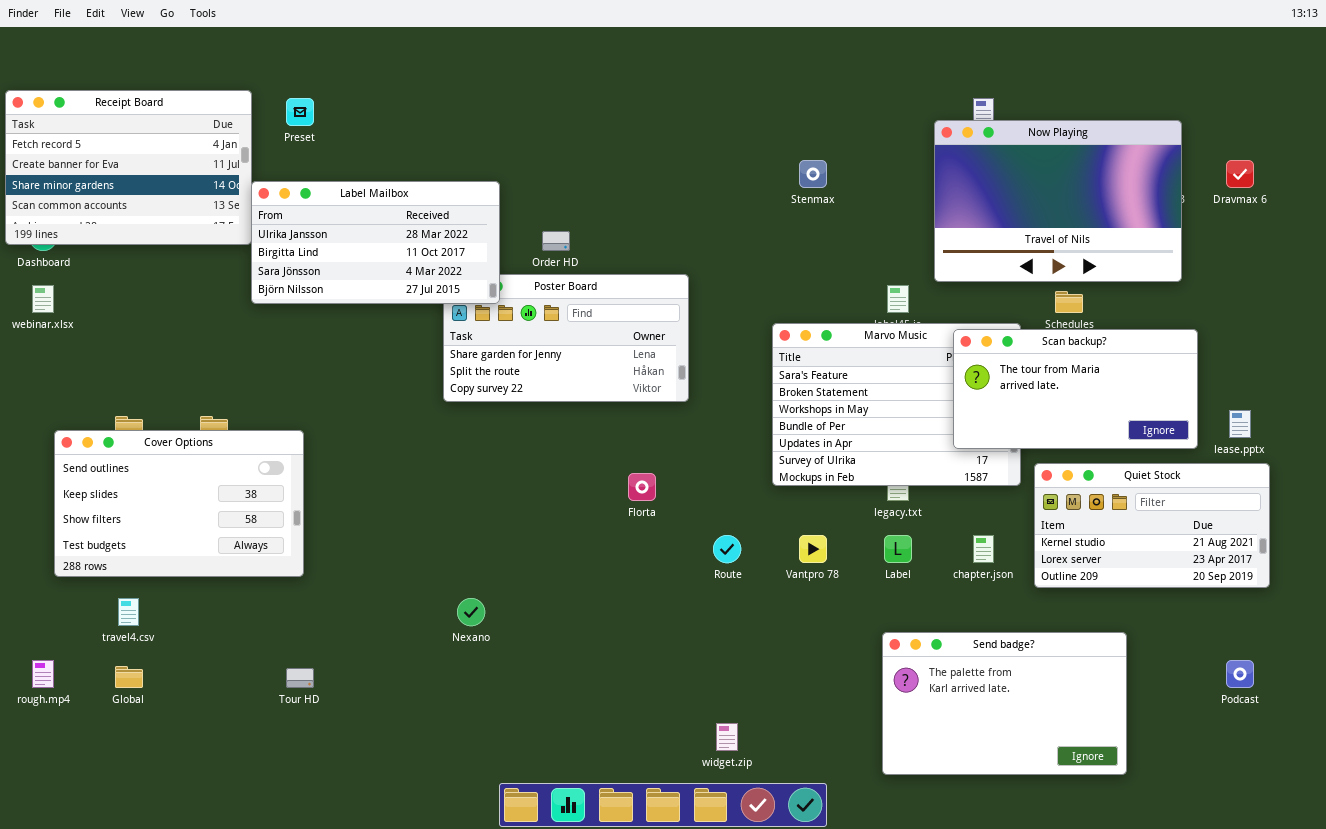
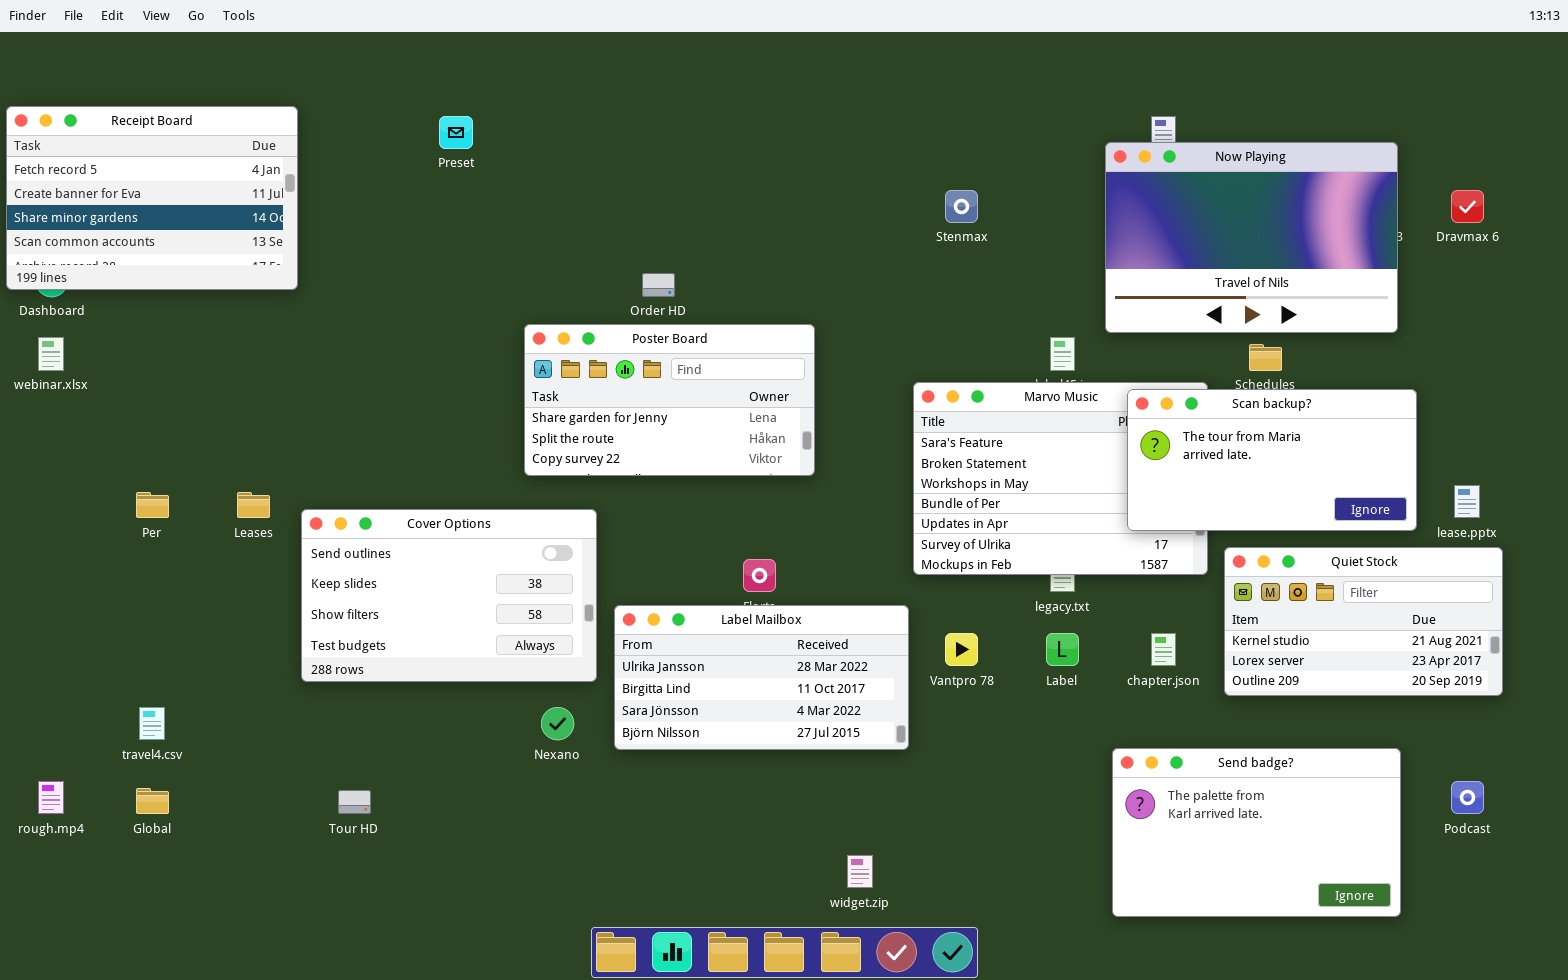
Preset: [286,98,314,126] -> [439,116,473,149], moved
Label Mailbox: [251,181,500,304] -> [614,605,909,750], moved
Cover Options: [54,430,304,577] -> [301,509,597,682], moved
Send badge?: [882,632,1127,775] -> [1112,748,1401,917], moved

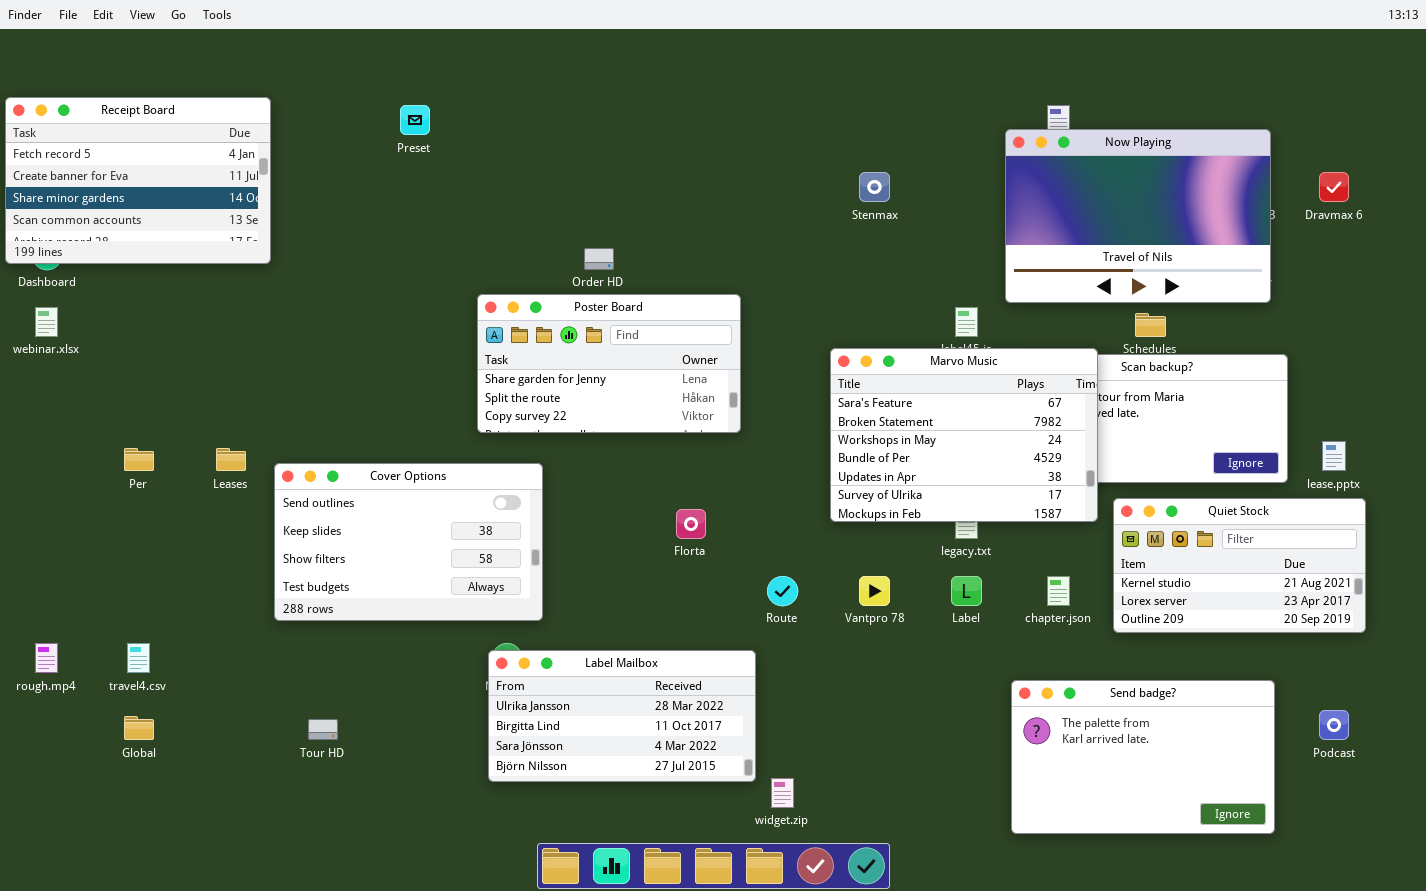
Marvo Music: [913,382,1208,575] -> [830,348,1098,522], raised
Label Mailbox: [614,605,909,750] -> [488,650,756,782], moved
rough.mp4: [38,781,64,814] -> [35,643,58,673], moved

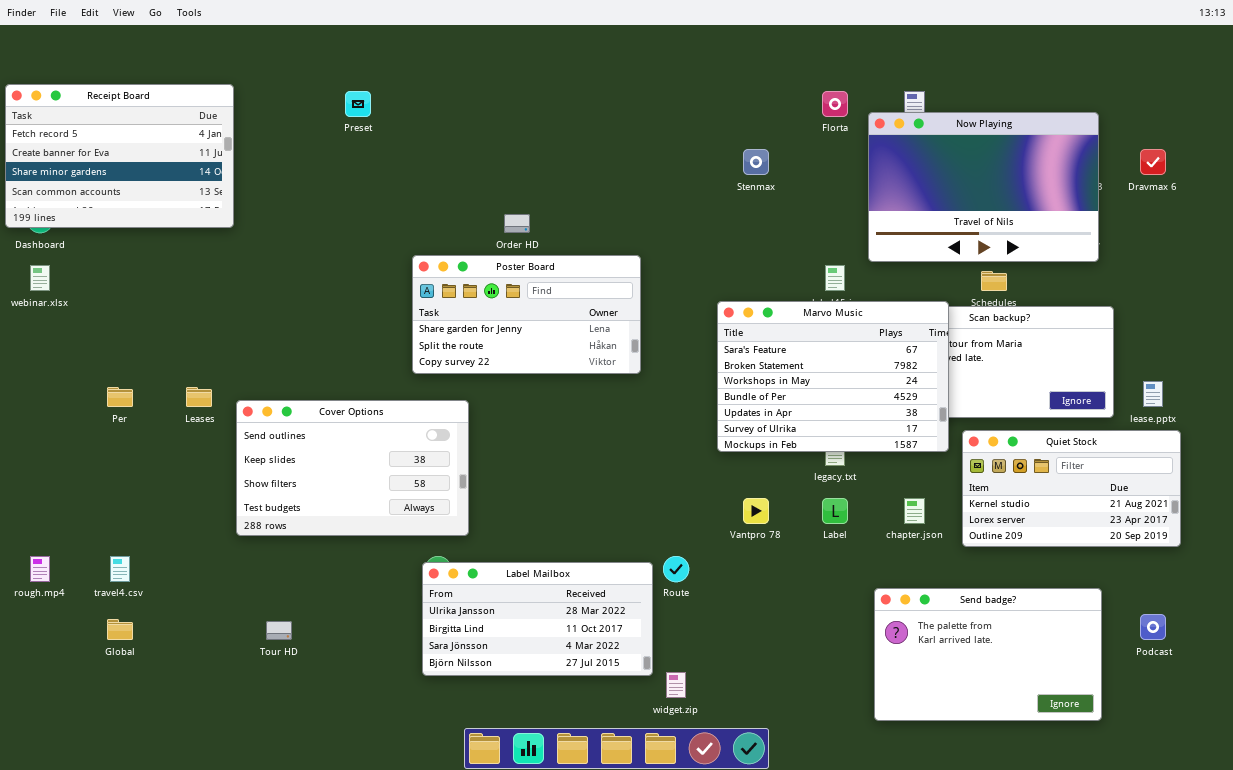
Florta: [676,509,706,539] -> [822,91,848,117], moved
Route: [767,576,798,606] -> [663,556,689,582], moved

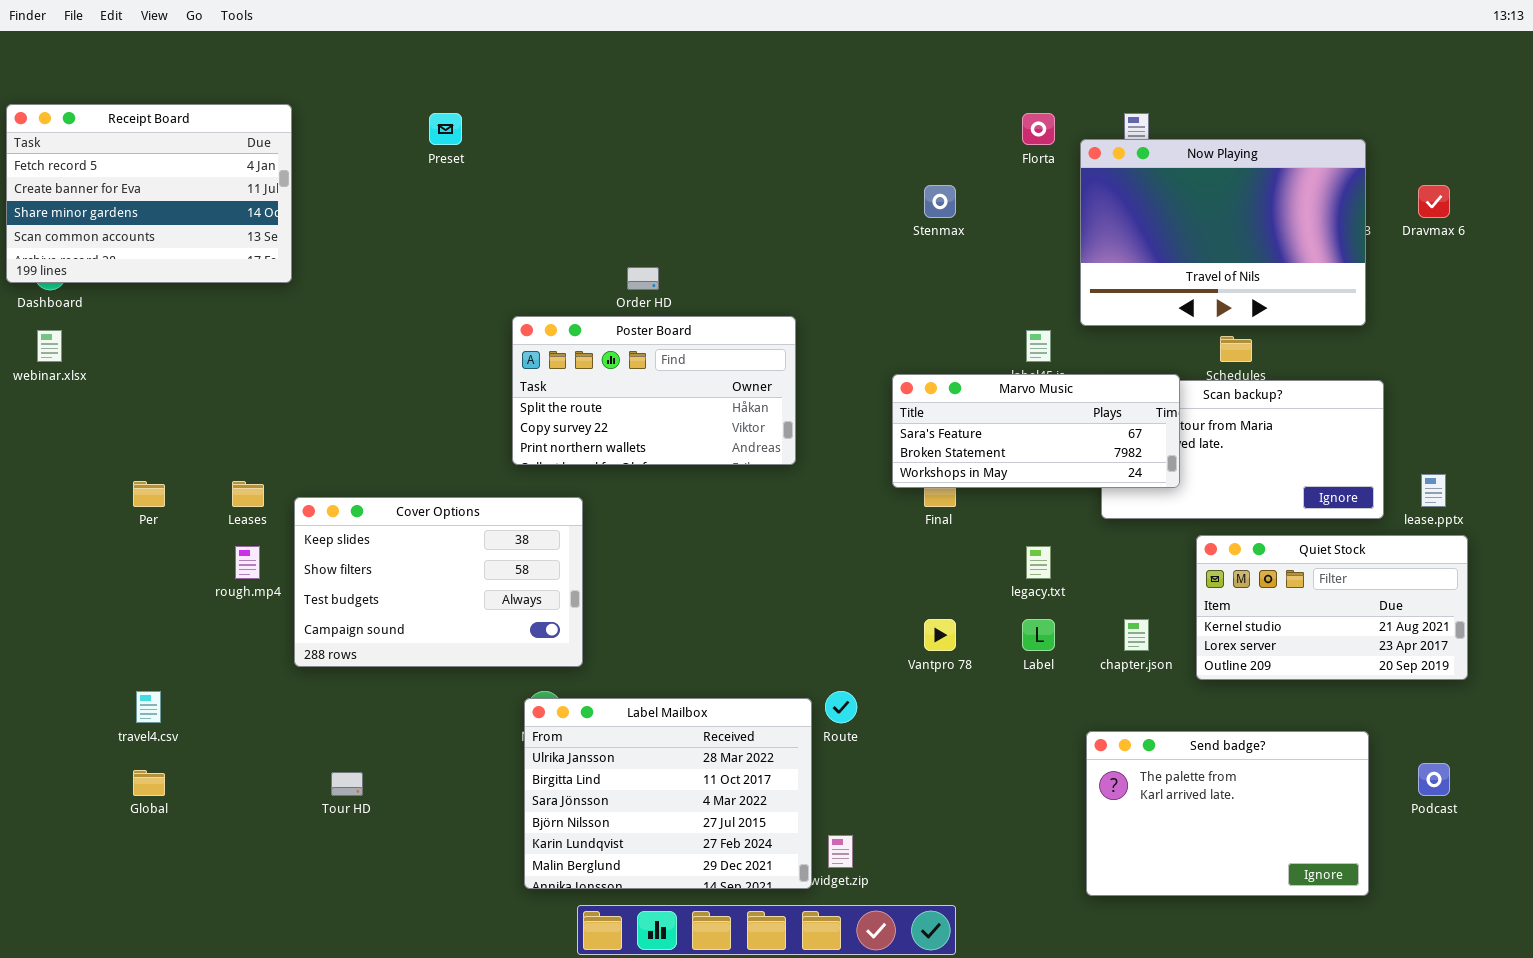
Poster Board: [412,255,641,374] -> [512,316,796,465], scrolled down 1 row
Marvo Music: [717,301,949,452] -> [892,374,1180,488], resized
Cover Options: [236,400,469,536] -> [294,497,583,667], scrolled down 1 row
rough.mp4: [30,556,50,582] -> [235,546,260,579], moved
Label Mailbox: [422,562,653,676] -> [524,698,812,889], resized

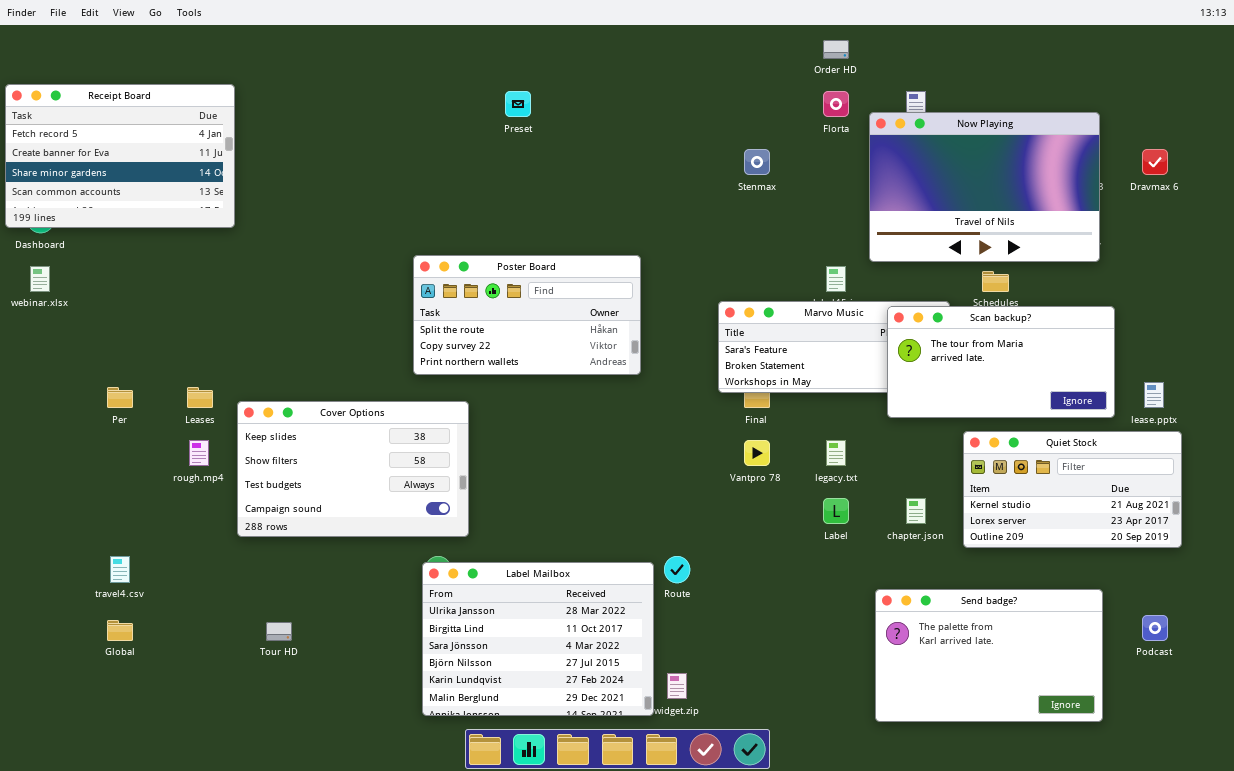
Preset: [429,113,462,145] -> [505,91,531,117], moved
Order HD: [627,267,659,290] -> [823,40,849,59], moved
Scan backup?: [1101,380,1384,519] -> [887,306,1115,418], raised
Vantpro 78: [924,619,956,651] -> [744,440,770,466], moved

